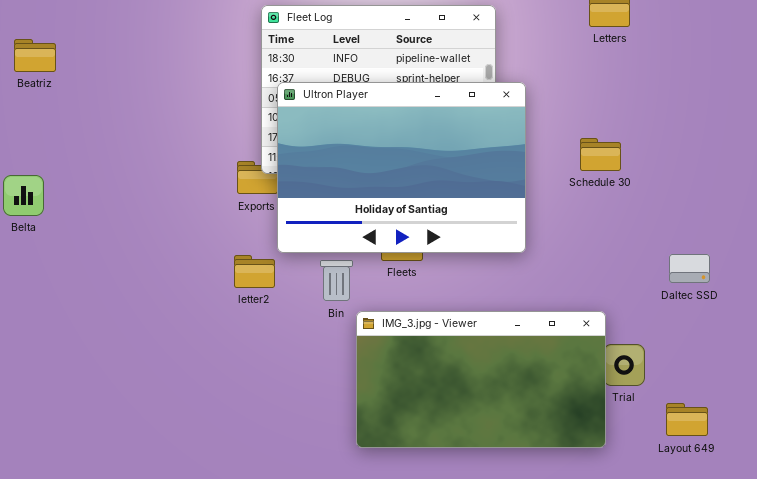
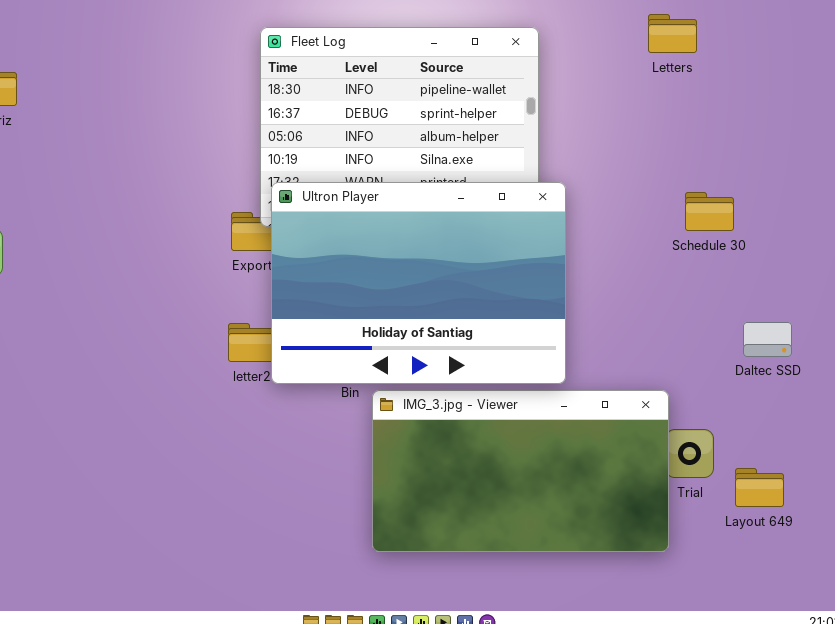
Ultron Player: [277,82,526,253] -> [271,182,566,384], moved
Schedule 30: [580,138,621,171] -> [685,192,734,231], moved
Layout 649: [666,403,708,436] -> [735,468,784,507], moved

